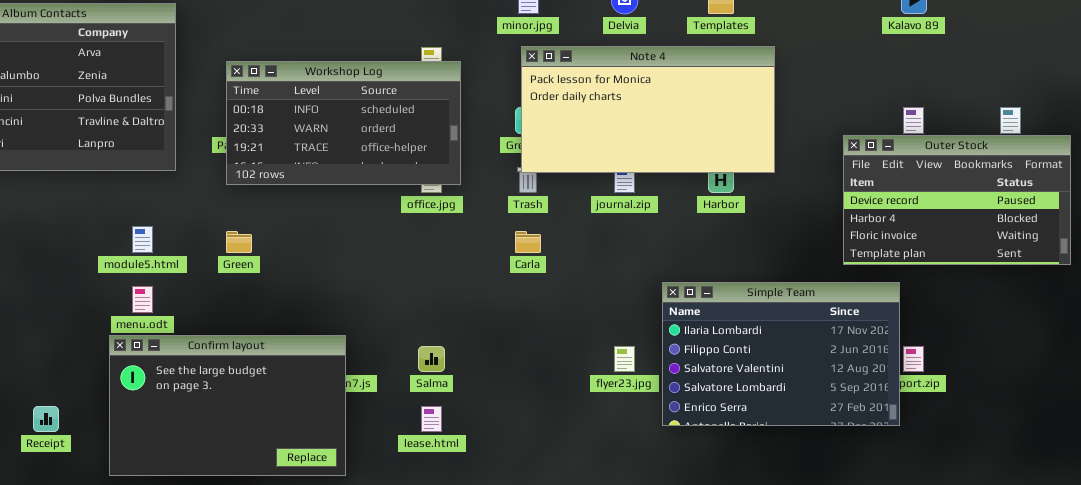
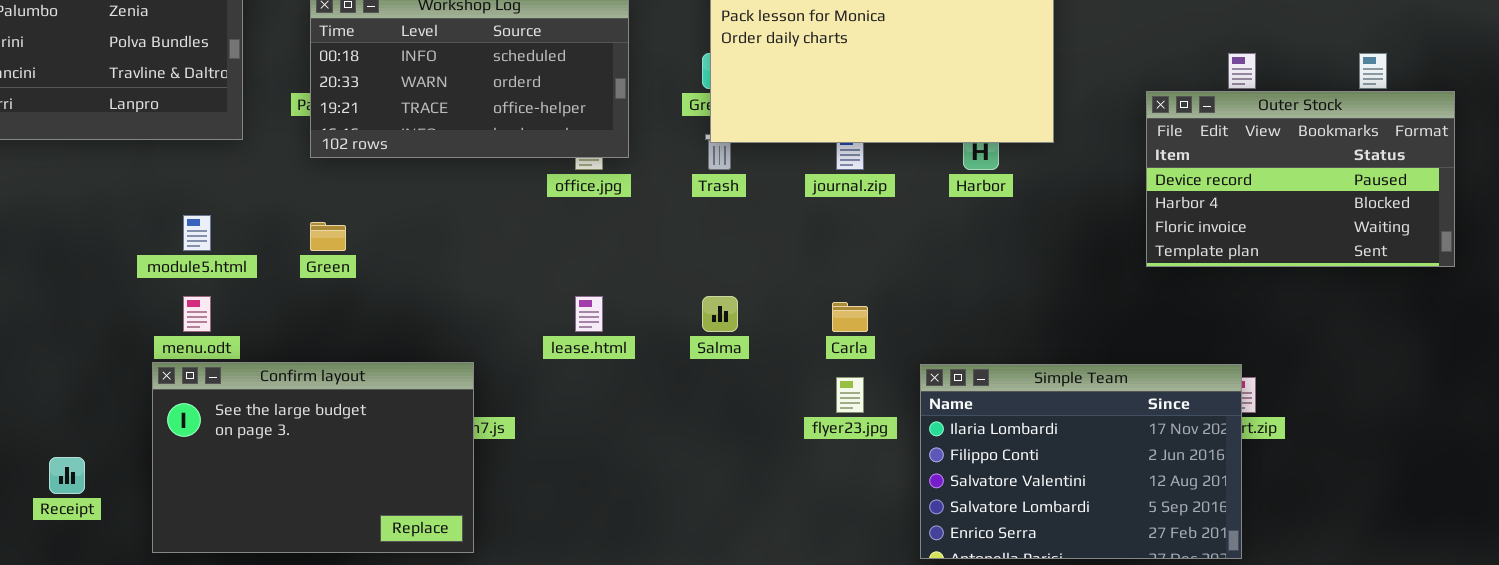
Carla: [515,231,541,253] -> [832,302,868,332], moved
Simple Team: [662,282,900,426] -> [920,364,1242,559], moved
Salma: [418,346,445,372] -> [702,296,738,332], moved
lease.html: [421,406,442,432] -> [575,296,603,332], moved

